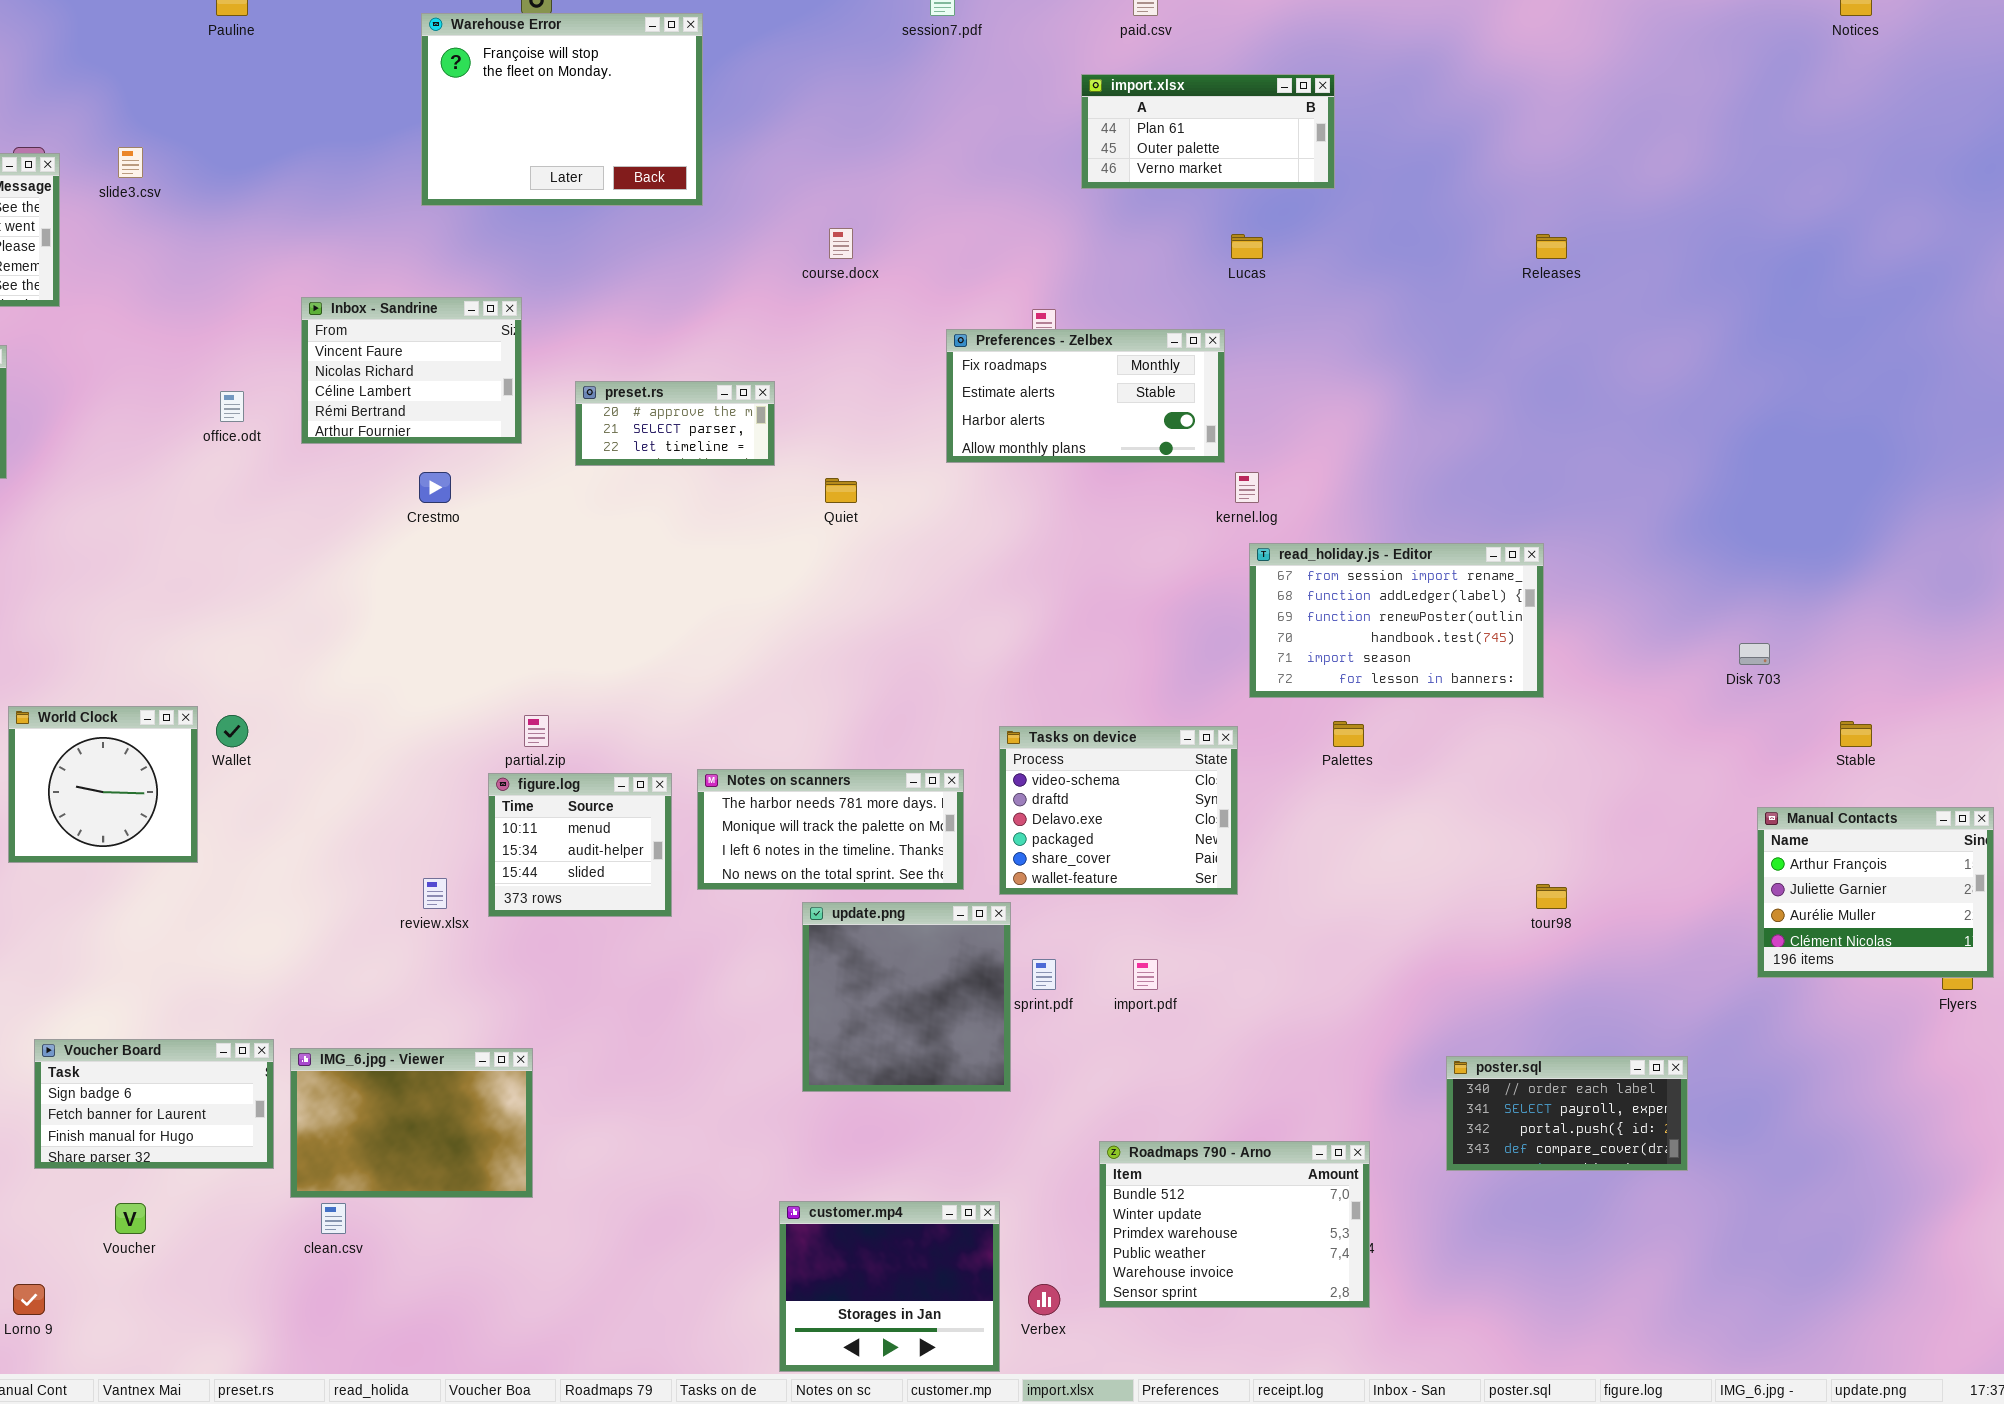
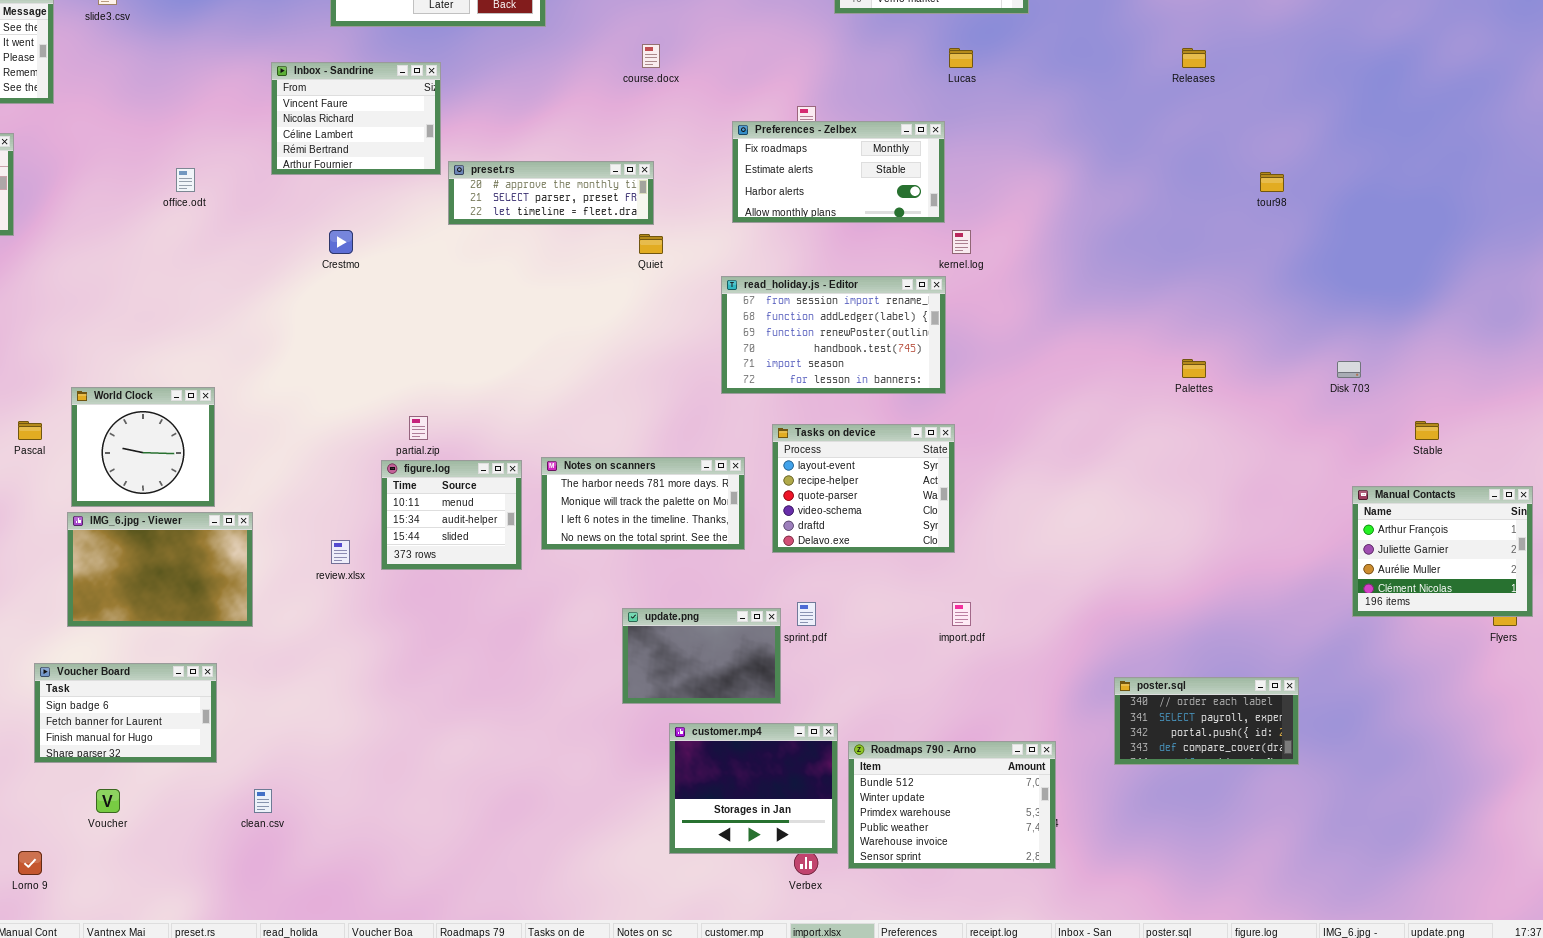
Inbox - Sandrine: [301,297,522,444] -> [271,62,441,175], moved
preset.rs: [575,381,775,466] -> [448,161,654,225], resized
read_holiday.js - Editor: [1249,543,1544,698] -> [721,276,946,394], moved
World Clock: [8,706,198,863] -> [71,387,215,507], moved
Palettes: [1333,721,1364,747] -> [1182,359,1206,378], moved
Tasks on device: [999,726,1238,895] -> [772,424,955,553], scrolled up 3 rows
tour98: [1536,884,1567,909] -> [1260,172,1284,192], moved
update.png: [802,902,1011,1092] -> [622,608,781,704], resized
import.pdf: [1133,959,1158,990] -> [952,602,971,626], moved
IMG_6.jpg - Viewer: [290,1048,533,1198] -> [67,512,253,627], moved
customer.mp4: [779,1201,1000,1372] -> [669,723,838,854], moved

